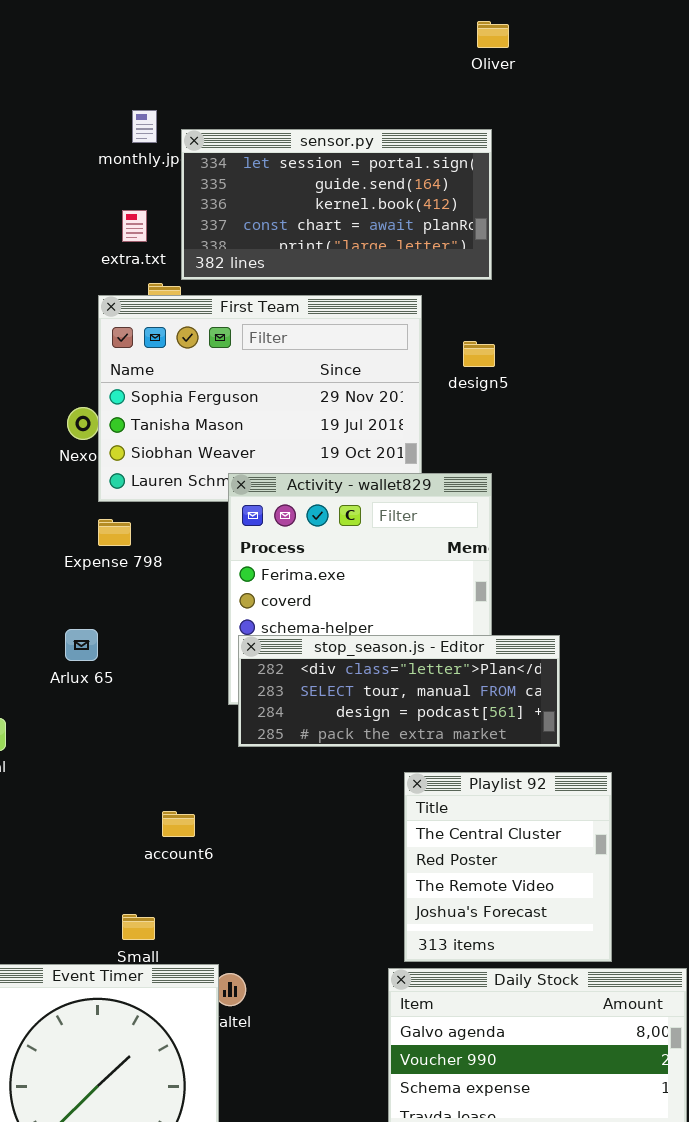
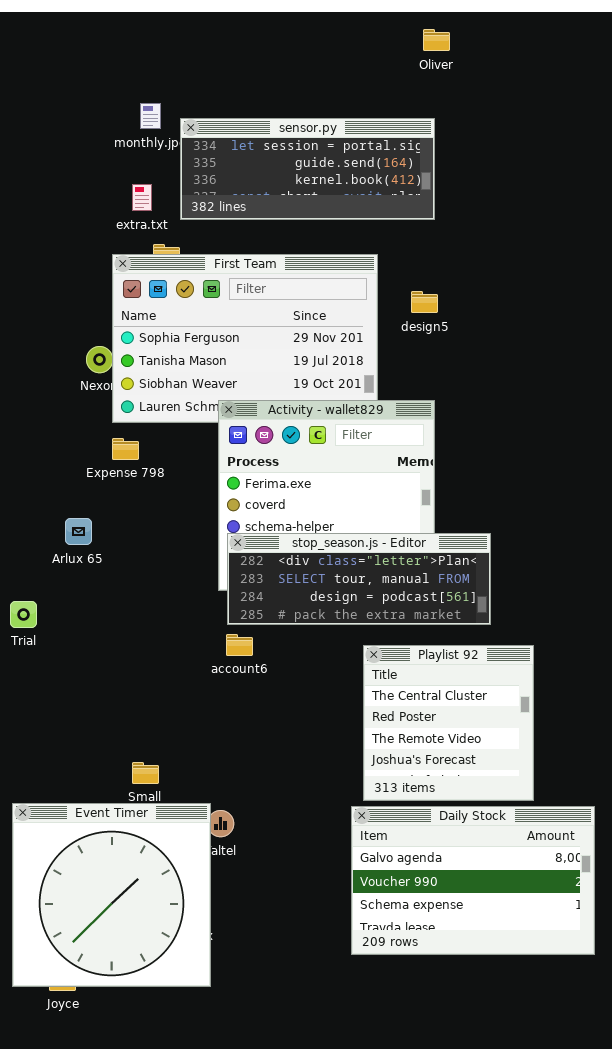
sensor.py: [181,129,492,280] -> [180,118,435,220], resized
Arlux 65: [65,629,98,661] -> [65,518,92,545], moved
account6: [162,811,195,837] -> [226,634,253,656], moved

